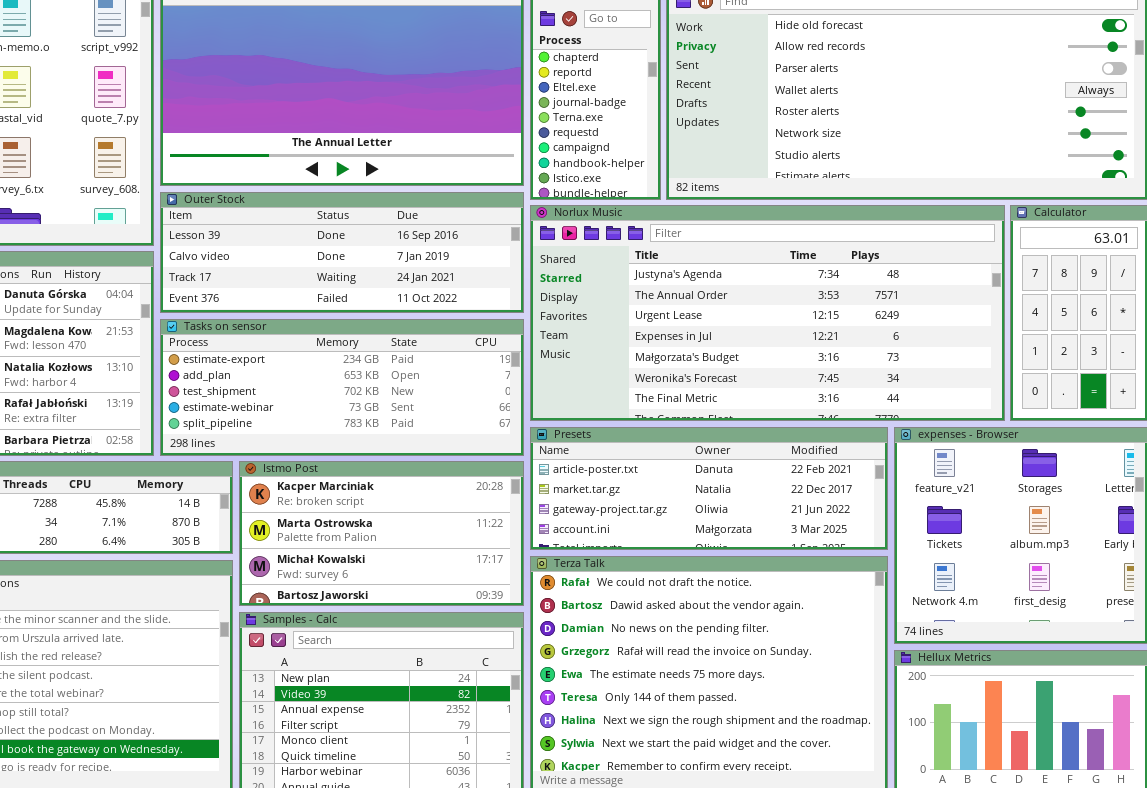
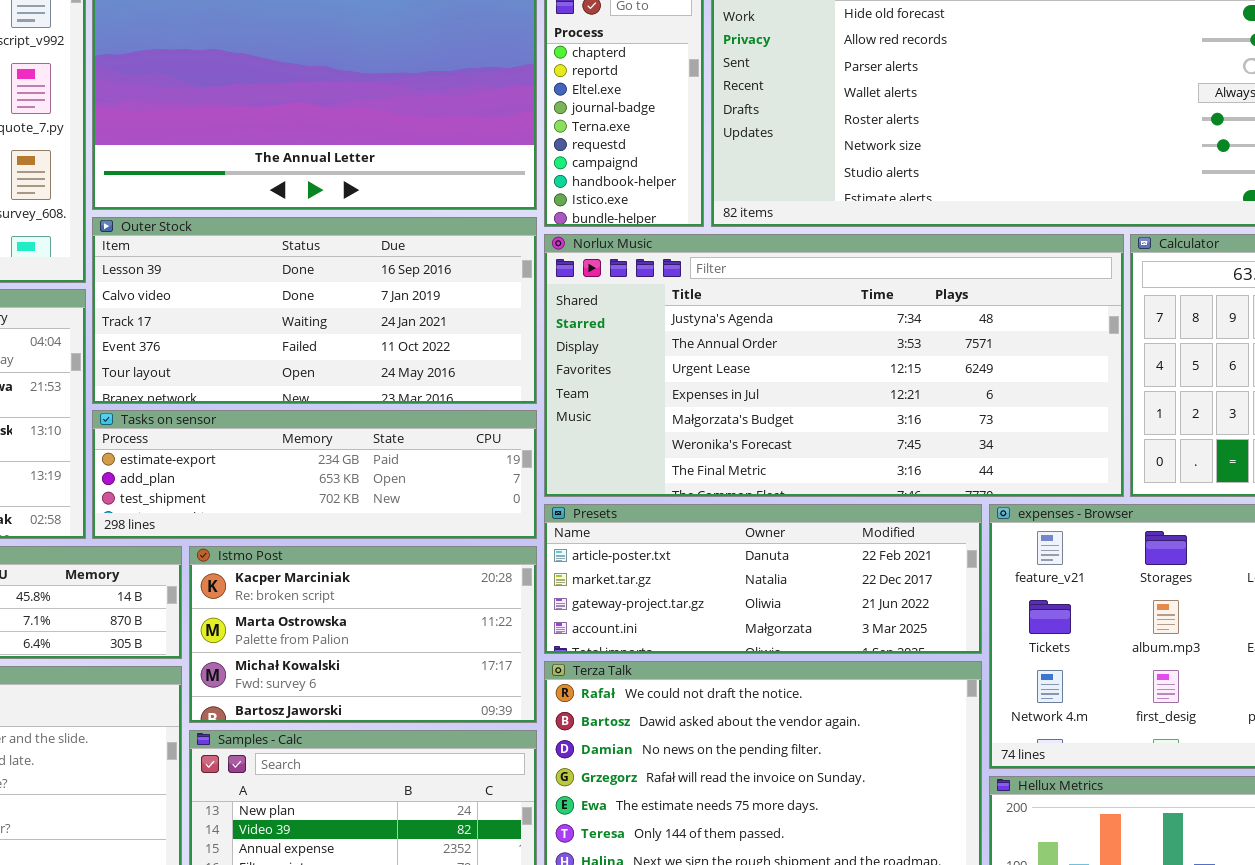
Outer Stock: [160,192,524,313] -> [92,217,537,404], resized
Tasks on sensor: [160,319,524,456] -> [92,410,537,539], resized

